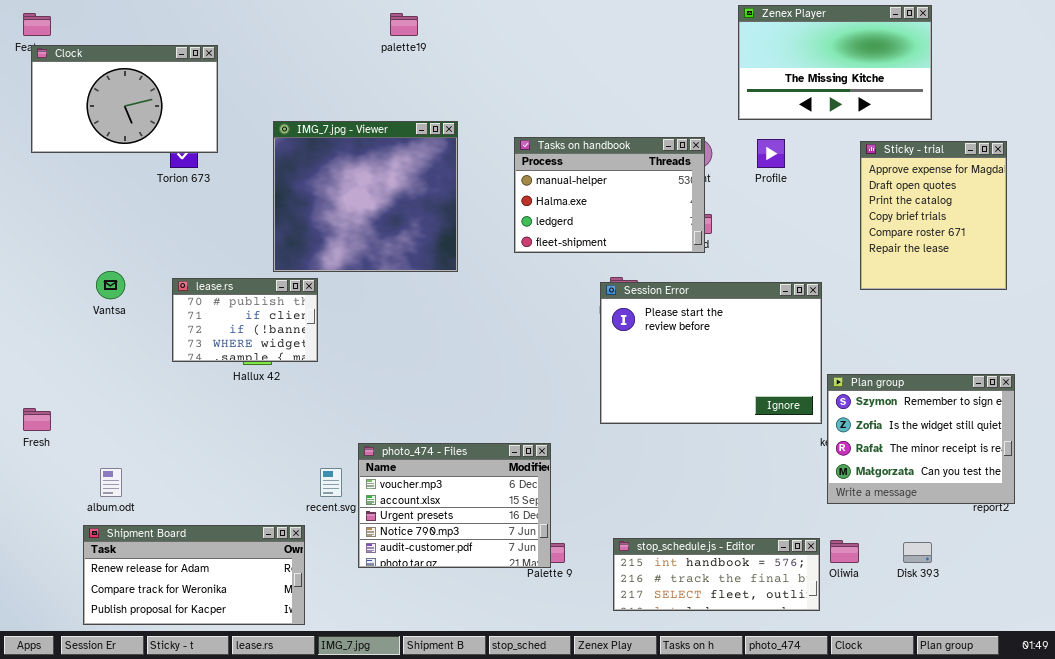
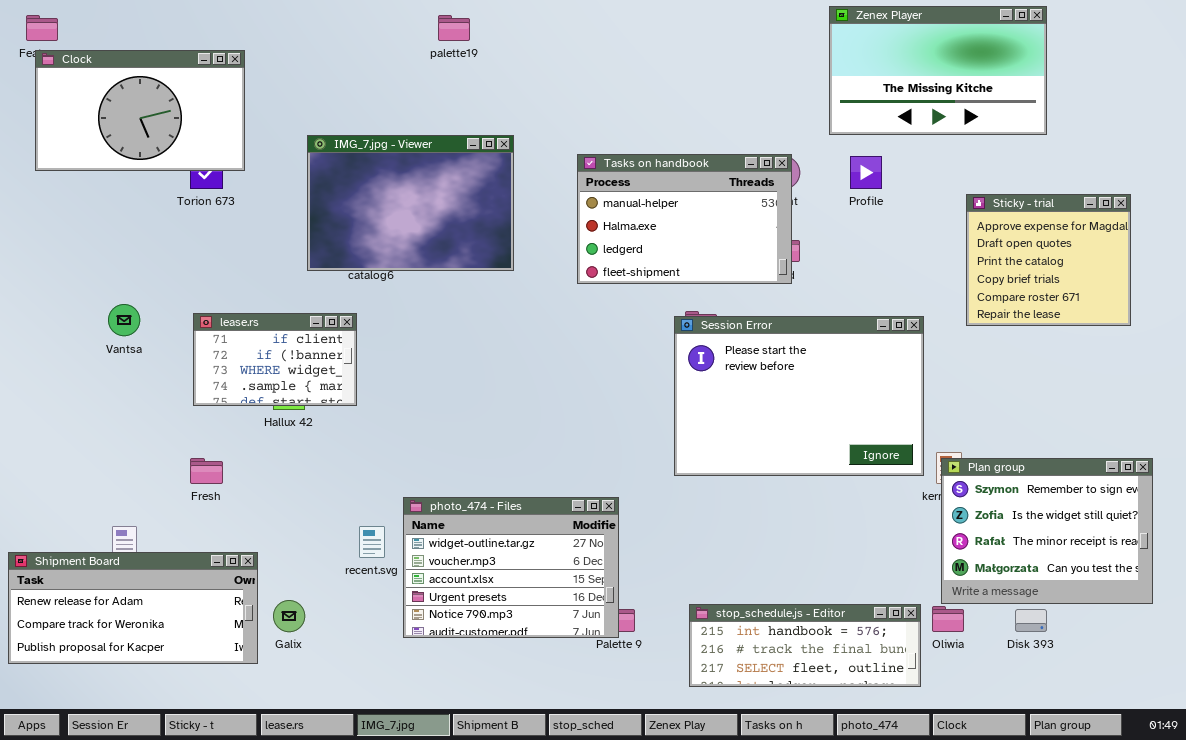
IMG_7.jpg - Viewer: [273,121,458,272] -> [307,135,514,271], resized
Sticky - trial: [860,141,1007,290] -> [966,194,1131,326], resized
lease.rs: [172,278,318,362] -> [193,313,357,406], scrolled down 1 row
Plan group: [827,374,1015,504] -> [941,458,1153,604], moved
Fresh: [23,408,51,431] -> [190,458,223,484], moved
photo_474 - Files: [358,443,551,568] -> [403,497,619,638], scrolled up 1 row
Shipment Board: [83,525,305,625] -> [8,552,258,664], moved

